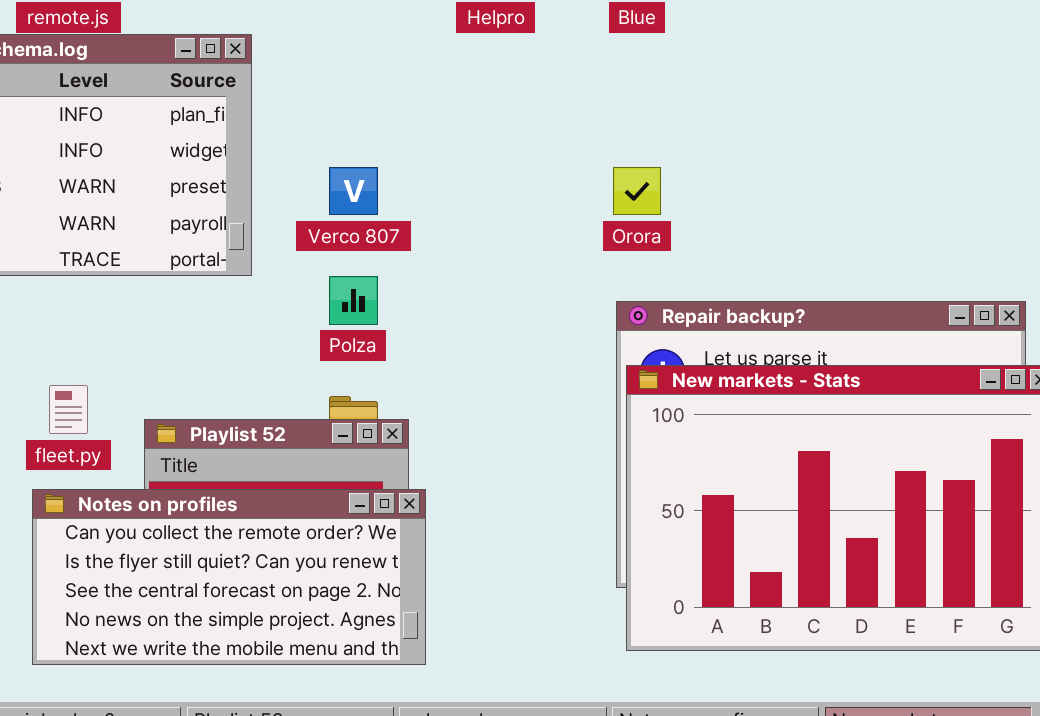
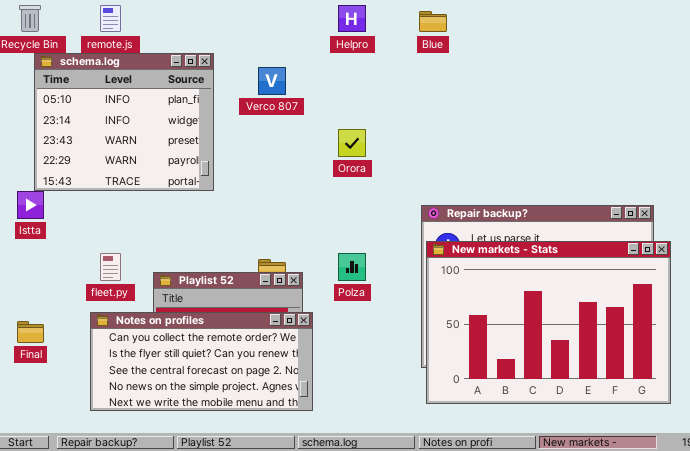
Verco 807: [329,167,378,215] -> [258,67,286,95], moved
Orora: [613,167,661,215] -> [338,129,366,157], moved
Polza: [329,276,378,325] -> [338,253,366,281], moved

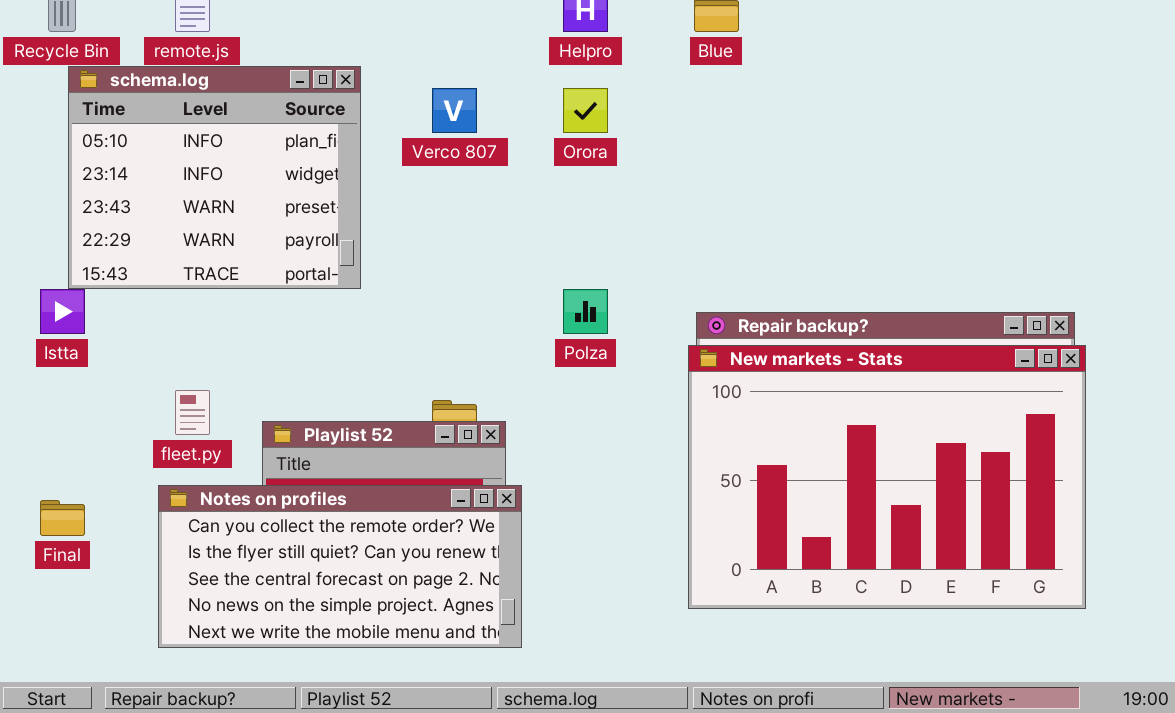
Orora: [338,129,366,157] -> [563,88,608,133], moved
New markets - Stats: [426,241,671,404] -> [688,345,1086,609], moved
Polza: [338,253,366,281] -> [563,289,608,334], moved

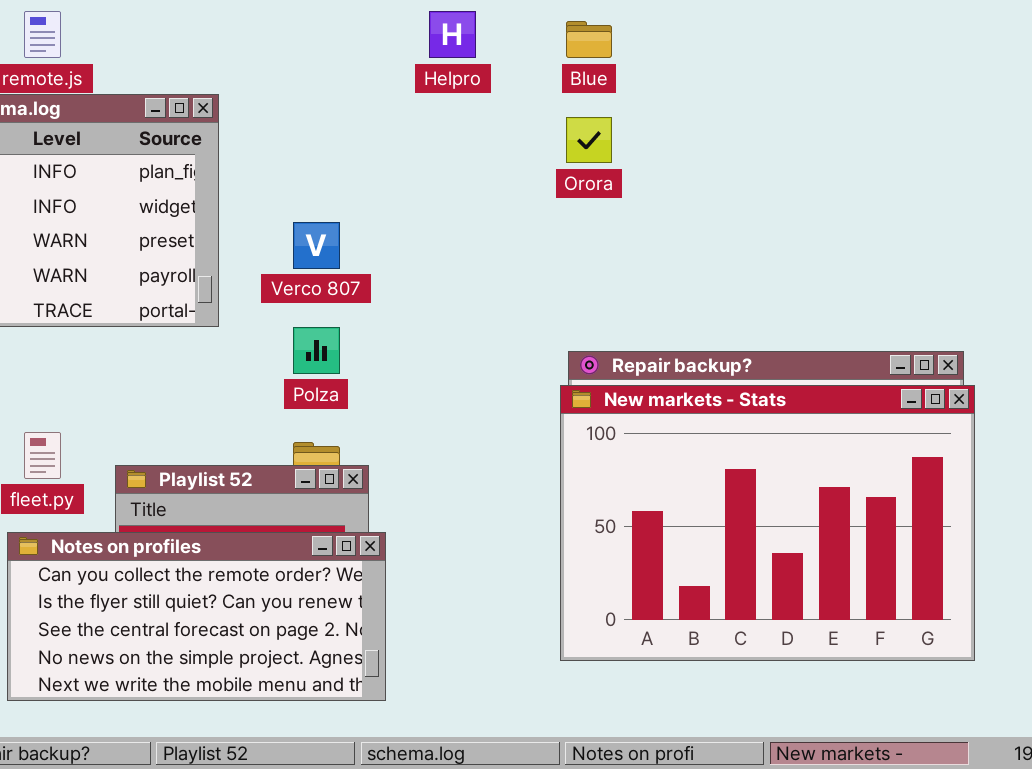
Verco 807: [432,88,477,133] -> [293,222,340,269], moved
Orora: [563,88,608,133] -> [566,117,612,163], moved
Polza: [563,289,608,334] -> [293,327,340,374], moved

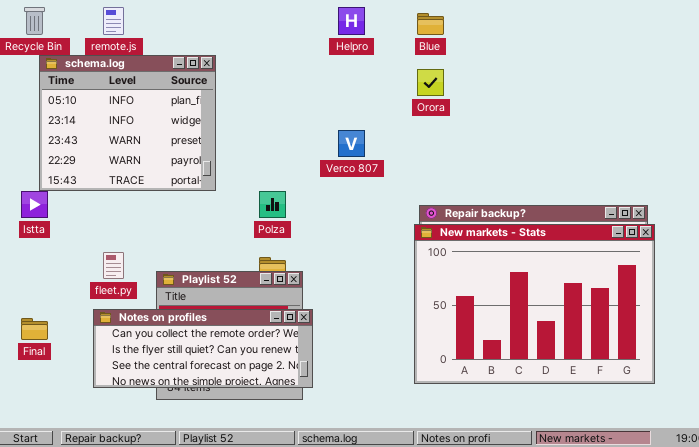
Verco 807: [293,222,340,269] -> [338,130,365,157], moved
Notes on profiles: [7,532,386,701] -> [93,309,313,388], resized

